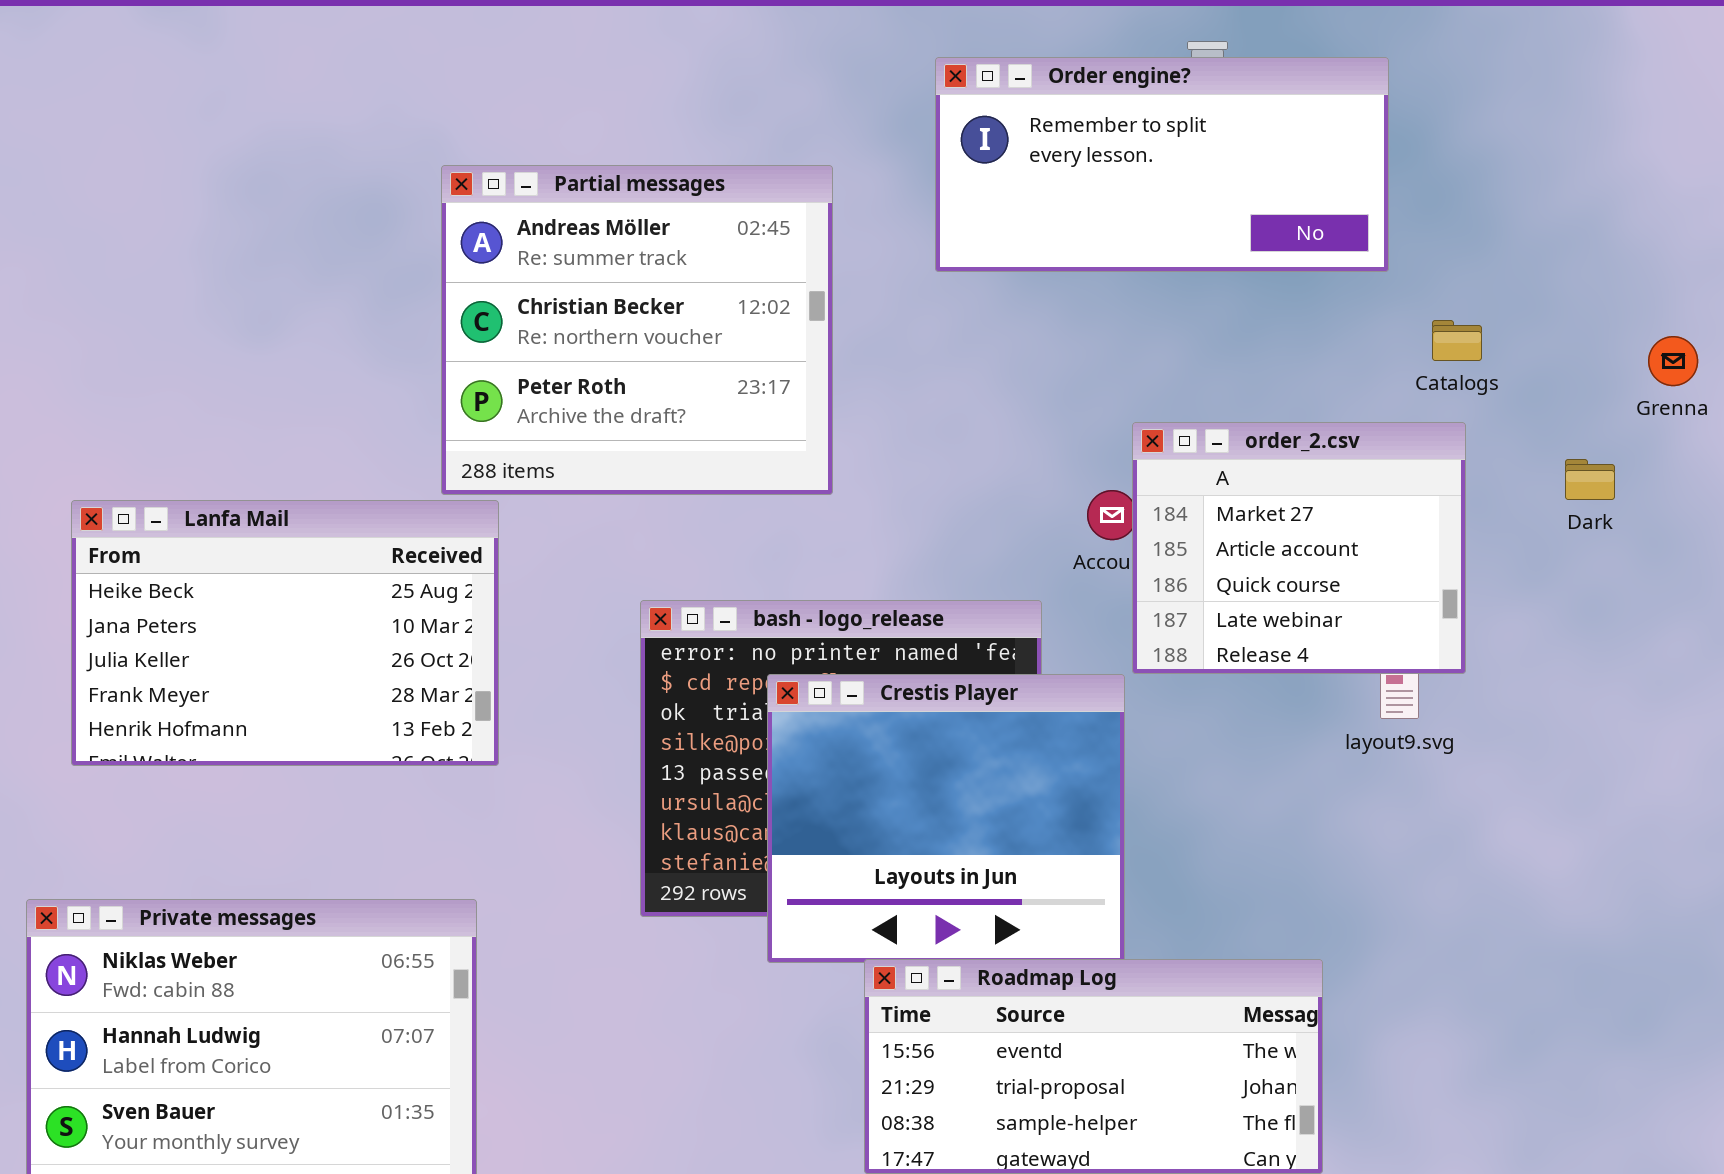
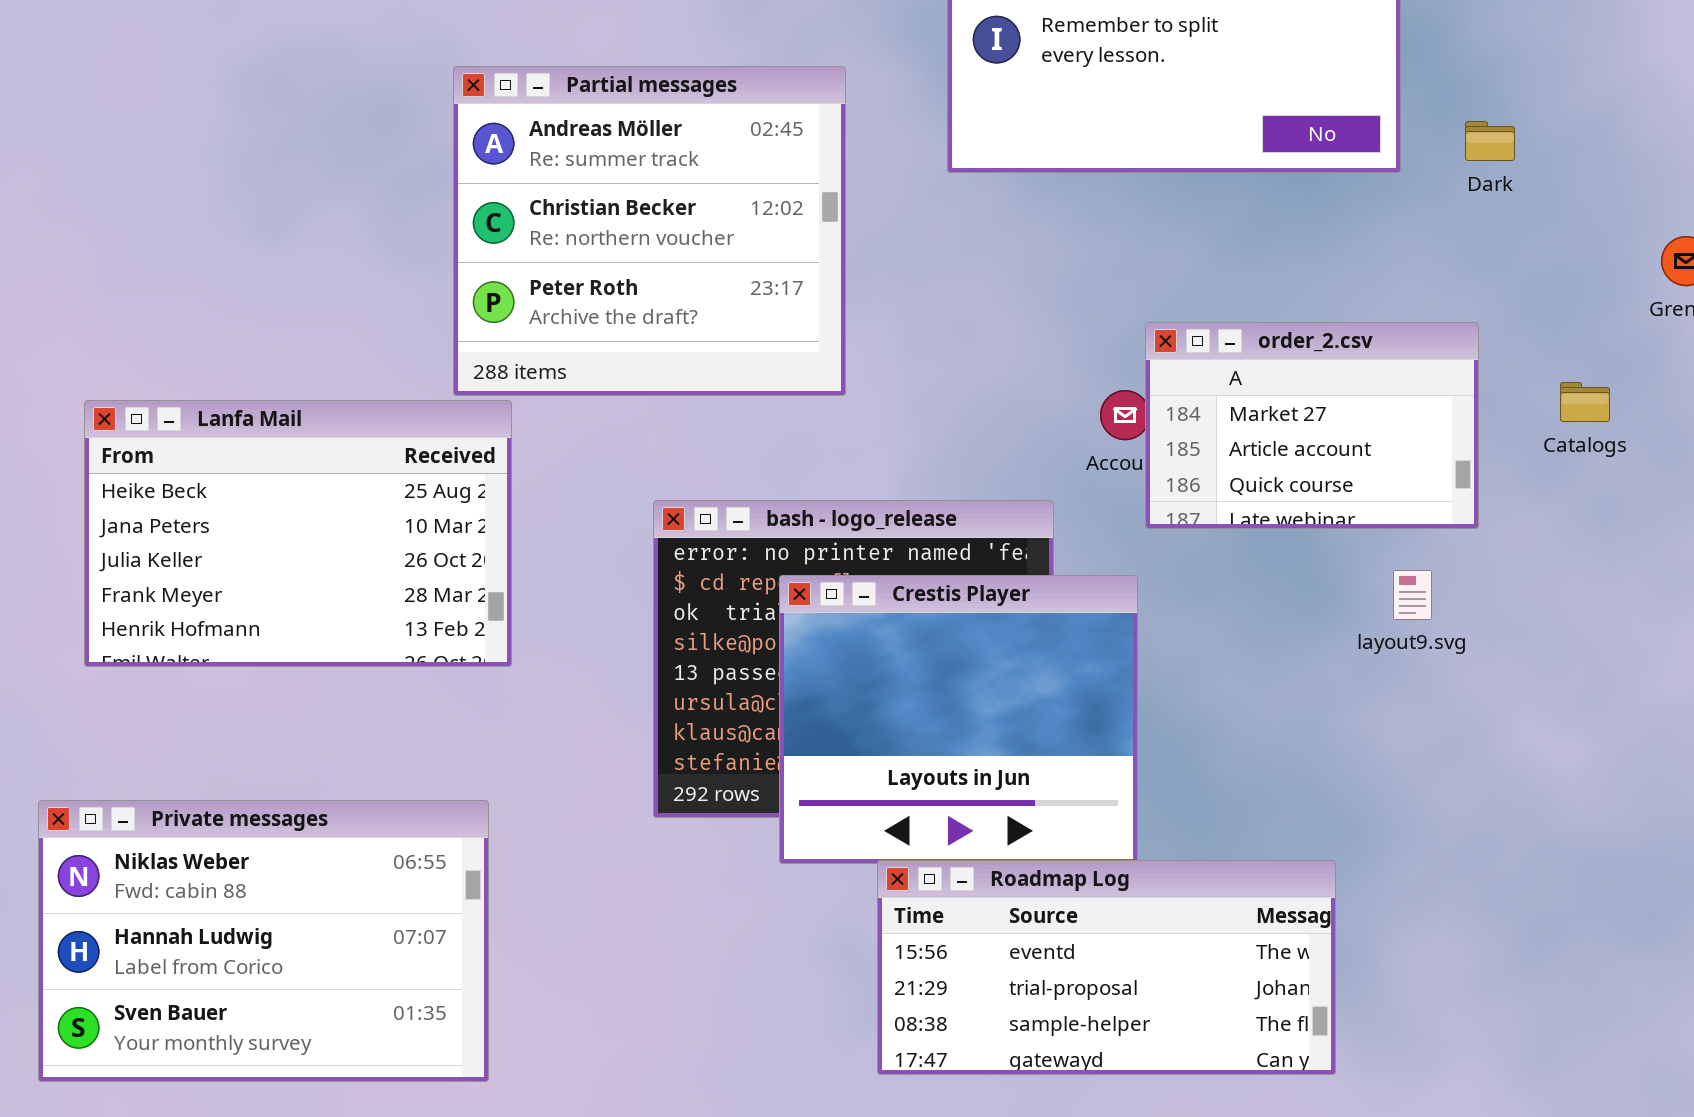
Catalogs: [1432,320,1482,361] -> [1560,382,1610,422], moved
order_2.csv: [1132,422,1466,674] -> [1145,322,1479,529], resized
Dark: [1565,459,1615,500] -> [1465,121,1515,161], moved

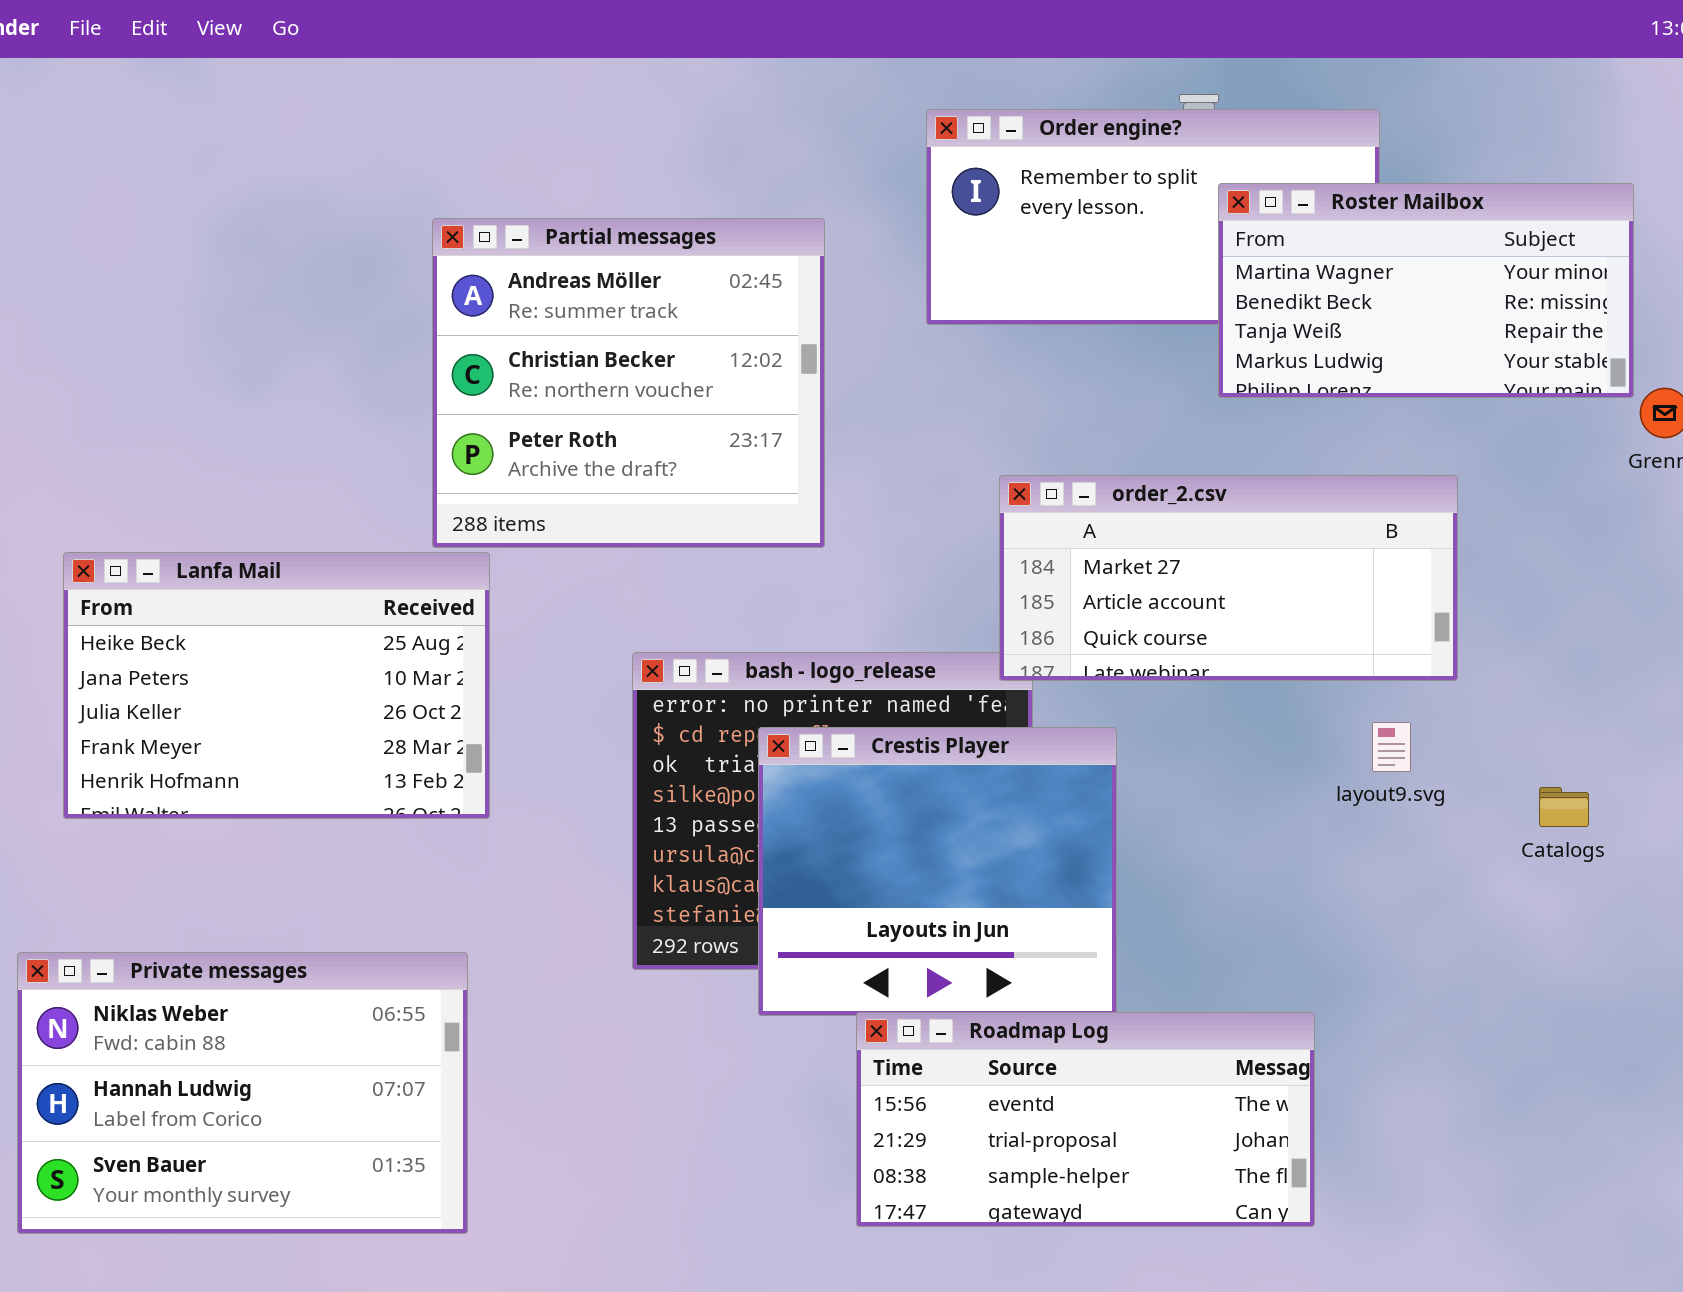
Roster Mailbox: none -> [1218,183,1634,398], opened
order_2.csv: [1145,322,1479,529] -> [999,475,1458,681], resized
Catalogs: [1560,382,1610,422] -> [1539,787,1589,827], moved

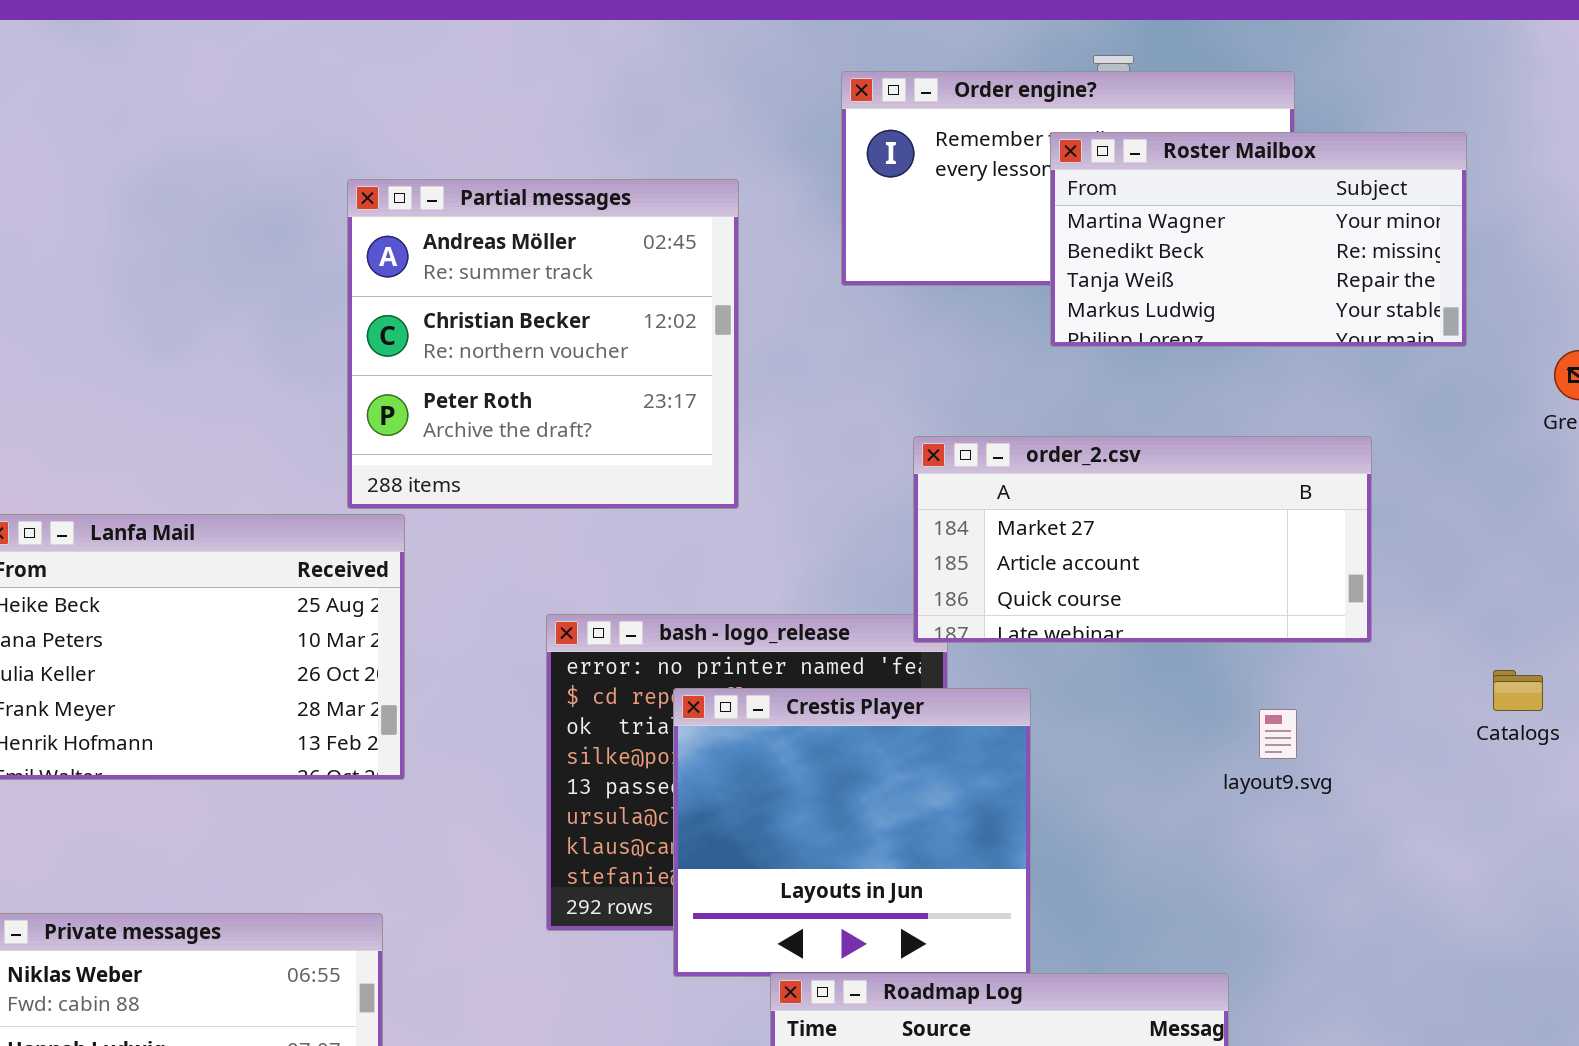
Roster Mailbox: [1218,183,1634,398] -> [1050,132,1467,347], moved
layout9.svg: [1372,722,1411,772] -> [1259,709,1297,759], moved
Catalogs: [1539,787,1589,827] -> [1493,670,1543,711], moved

